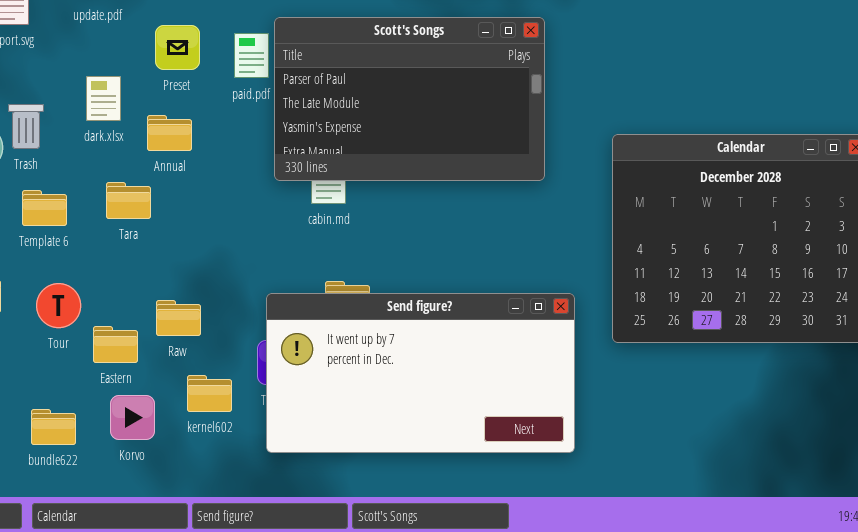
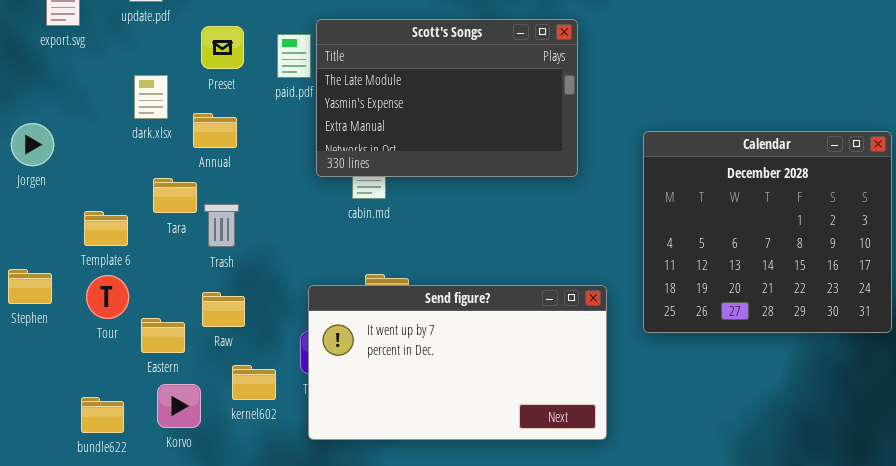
Scott's Songs: [274,17,545,181] -> [316,19,578,177], scrolled down 1 row
Trash: [8,104,44,149] -> [204,204,239,247], moved
Template 6: [22,190,67,226] -> [84,211,128,246], moved

